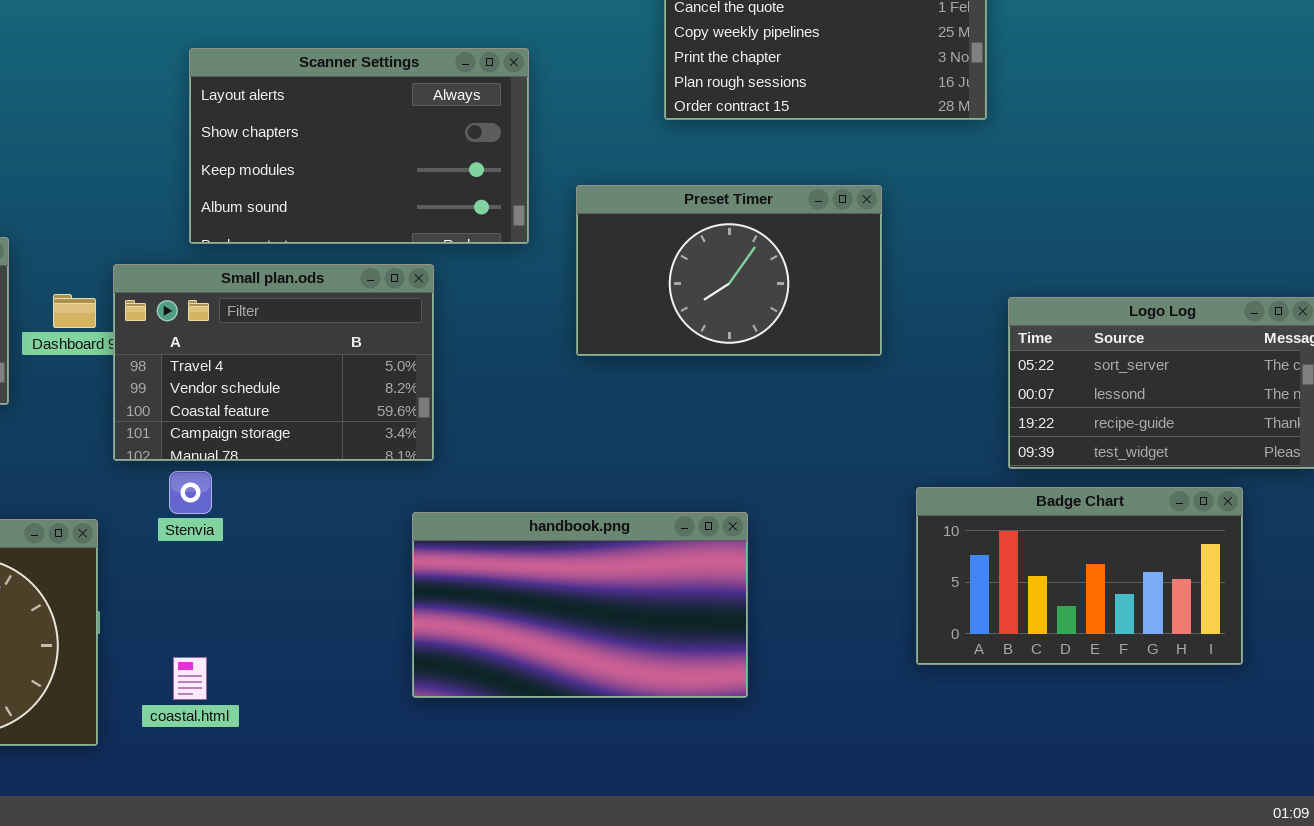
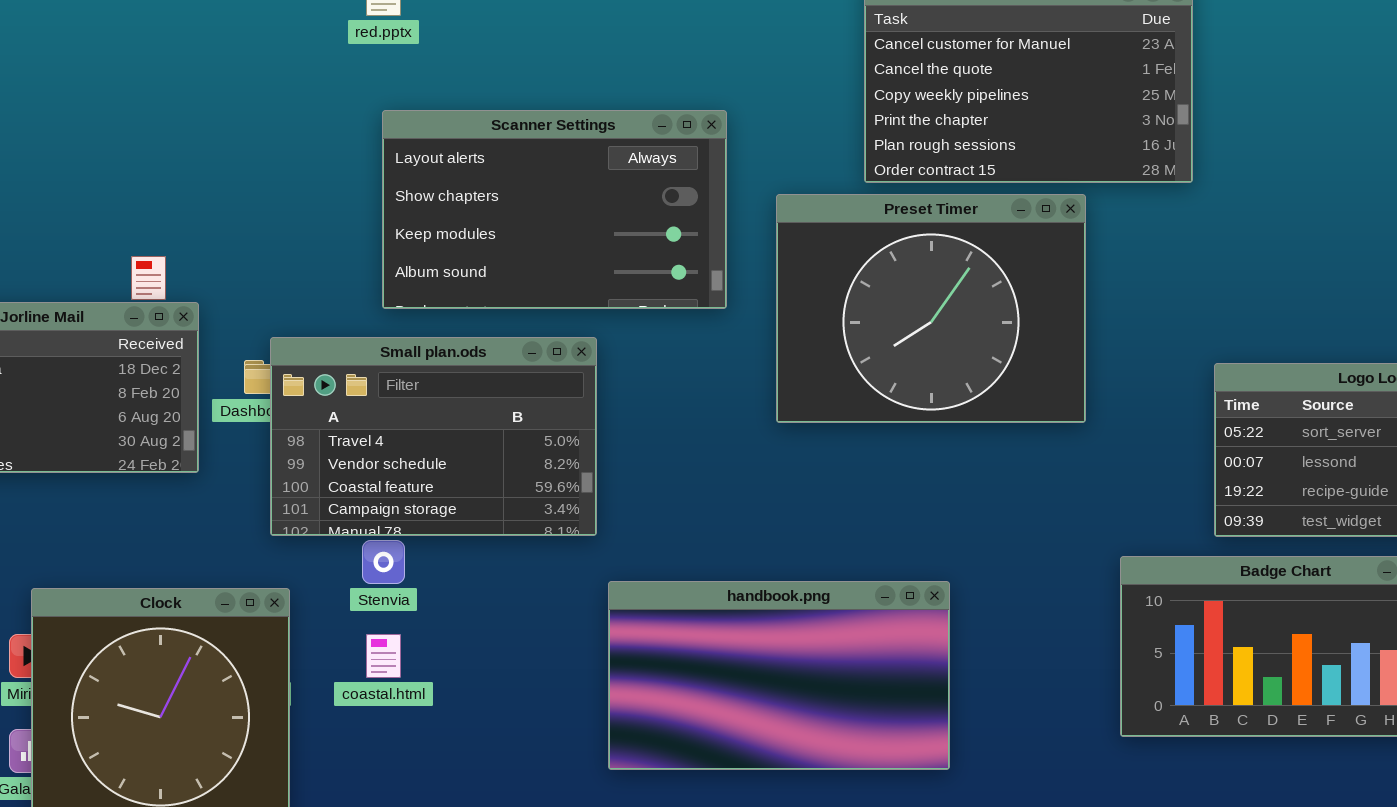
Preset Timer: [576,185,882,356] -> [776,194,1086,423], resized
Small plan.ods: [113,264,434,461] -> [270,337,597,536], moved
coastal.html: [173,657,207,700] -> [366,634,401,678], moved

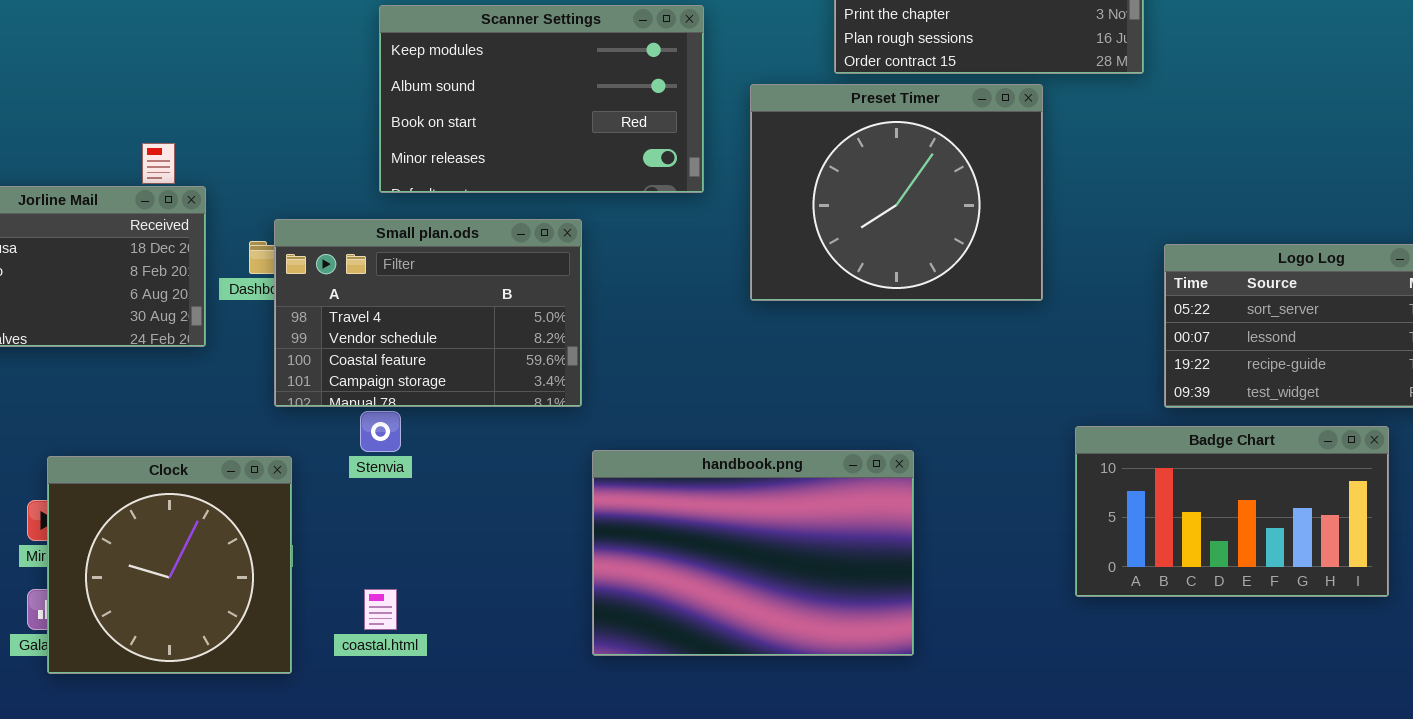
Scanner Settings: [382,110,727,309] -> [379,5,704,193], scrolled down 2 rows
handbook.png: [608,581,950,770] -> [592,450,914,656], resized
coastal.html: [366,634,401,678] -> [364,589,397,630], moved

